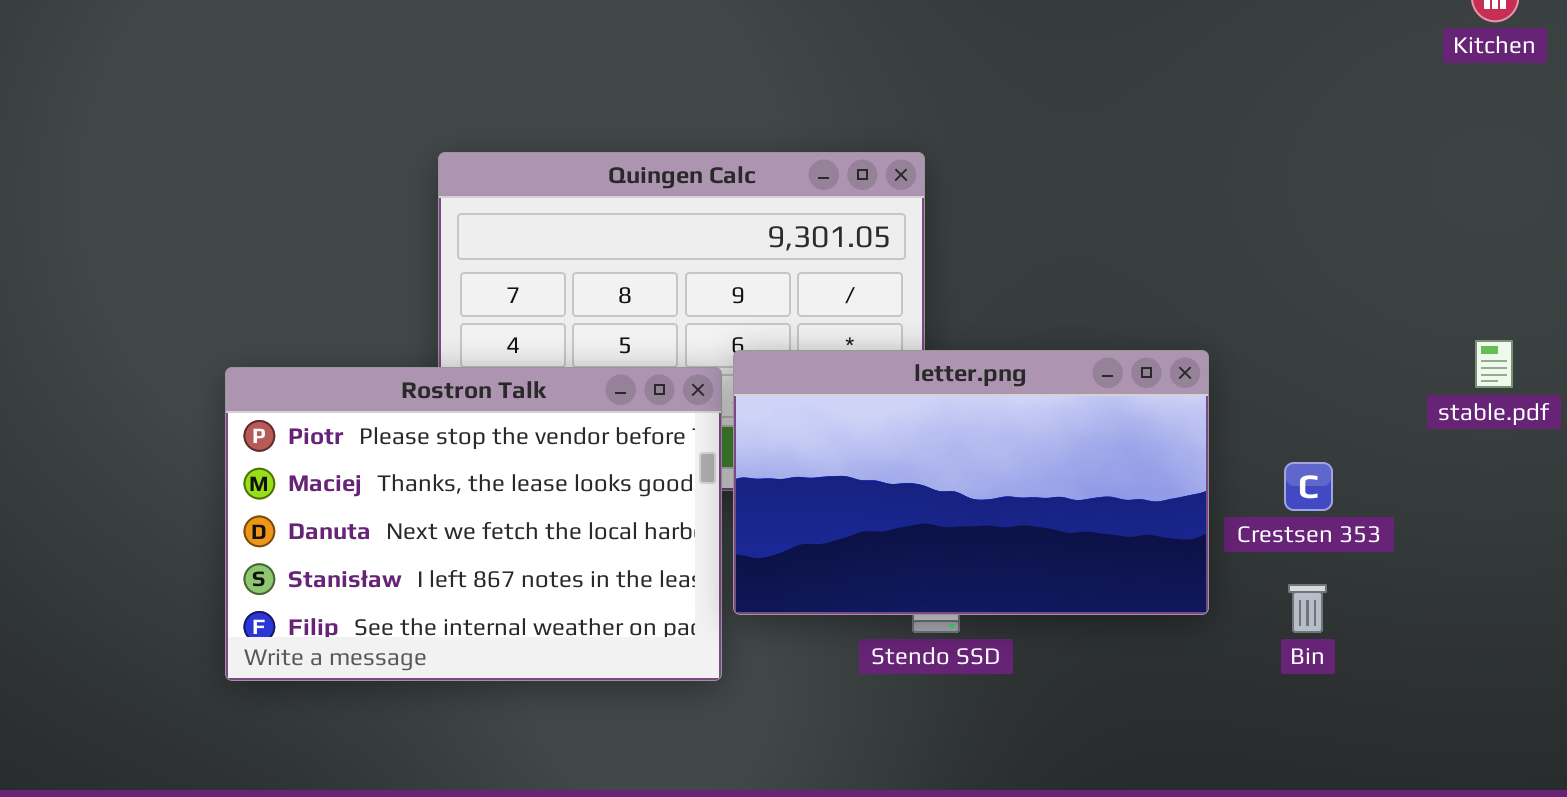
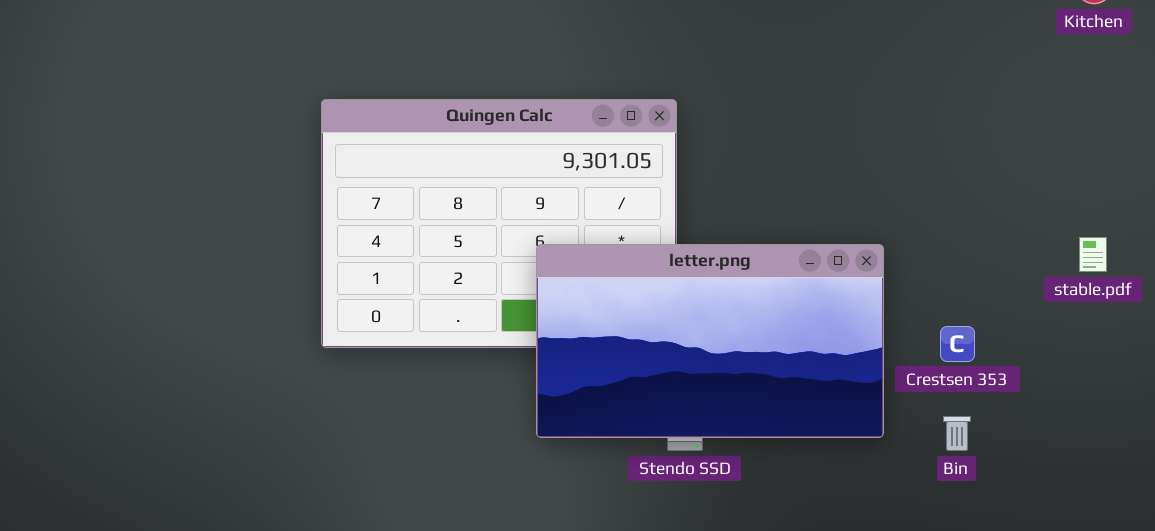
Rostron Talk: [225,367,722,681] -> none, closed

